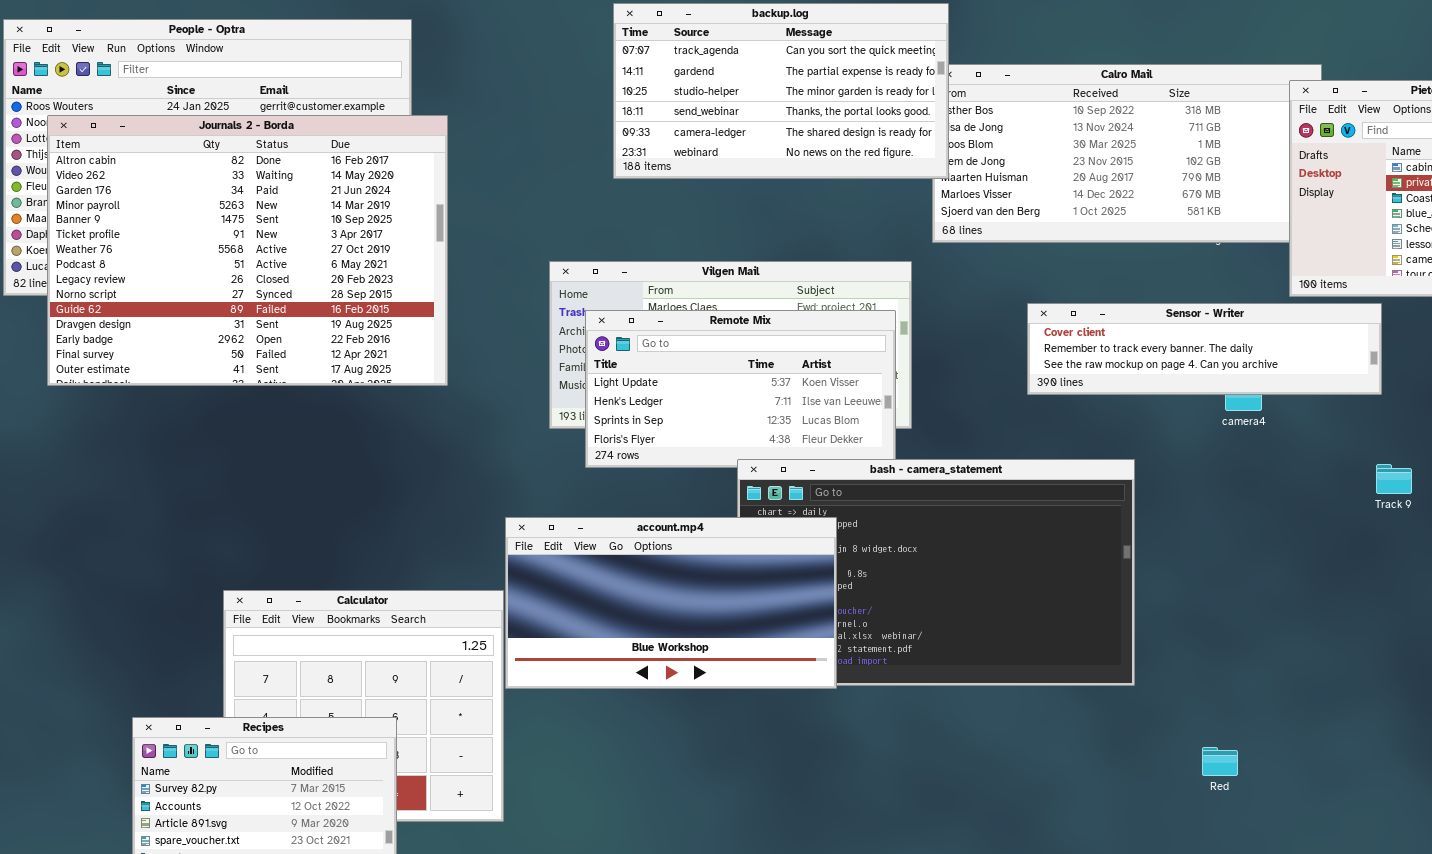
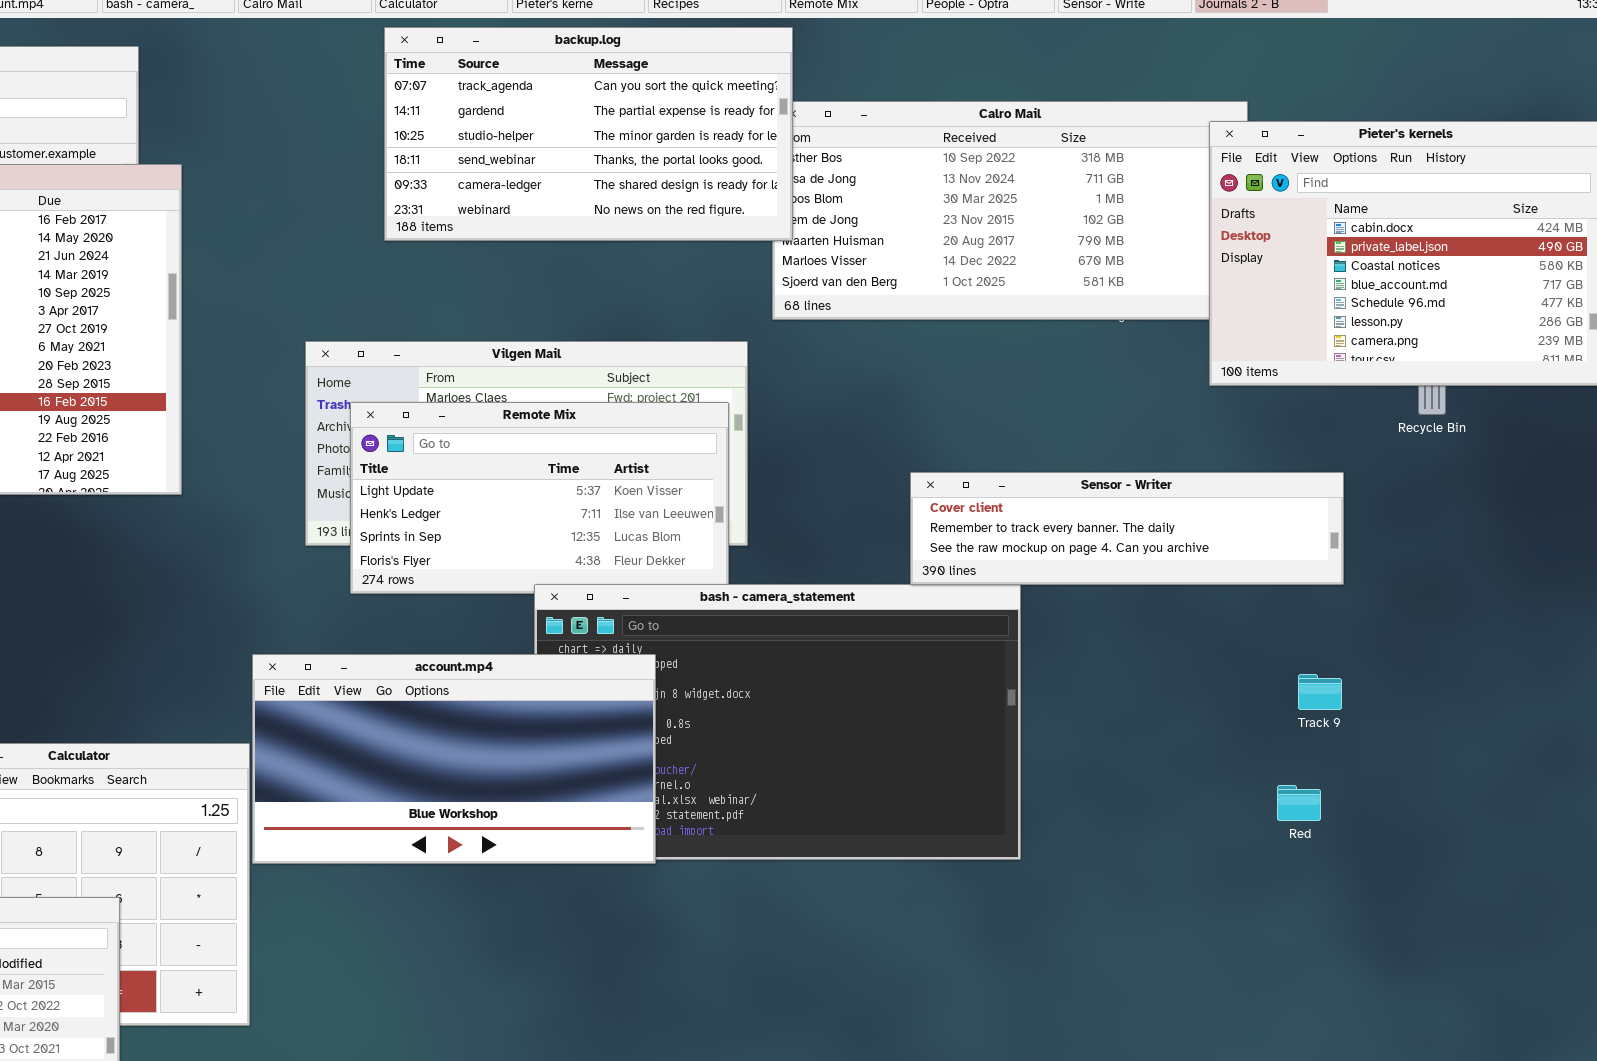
Sensor - Writer: [1027,303,1382,395] -> [910,472,1344,585], moved
Track 9: [1376,464,1412,494] -> [1298,674,1342,710], moved
Red: [1202,747,1238,776] -> [1277,785,1321,821], moved

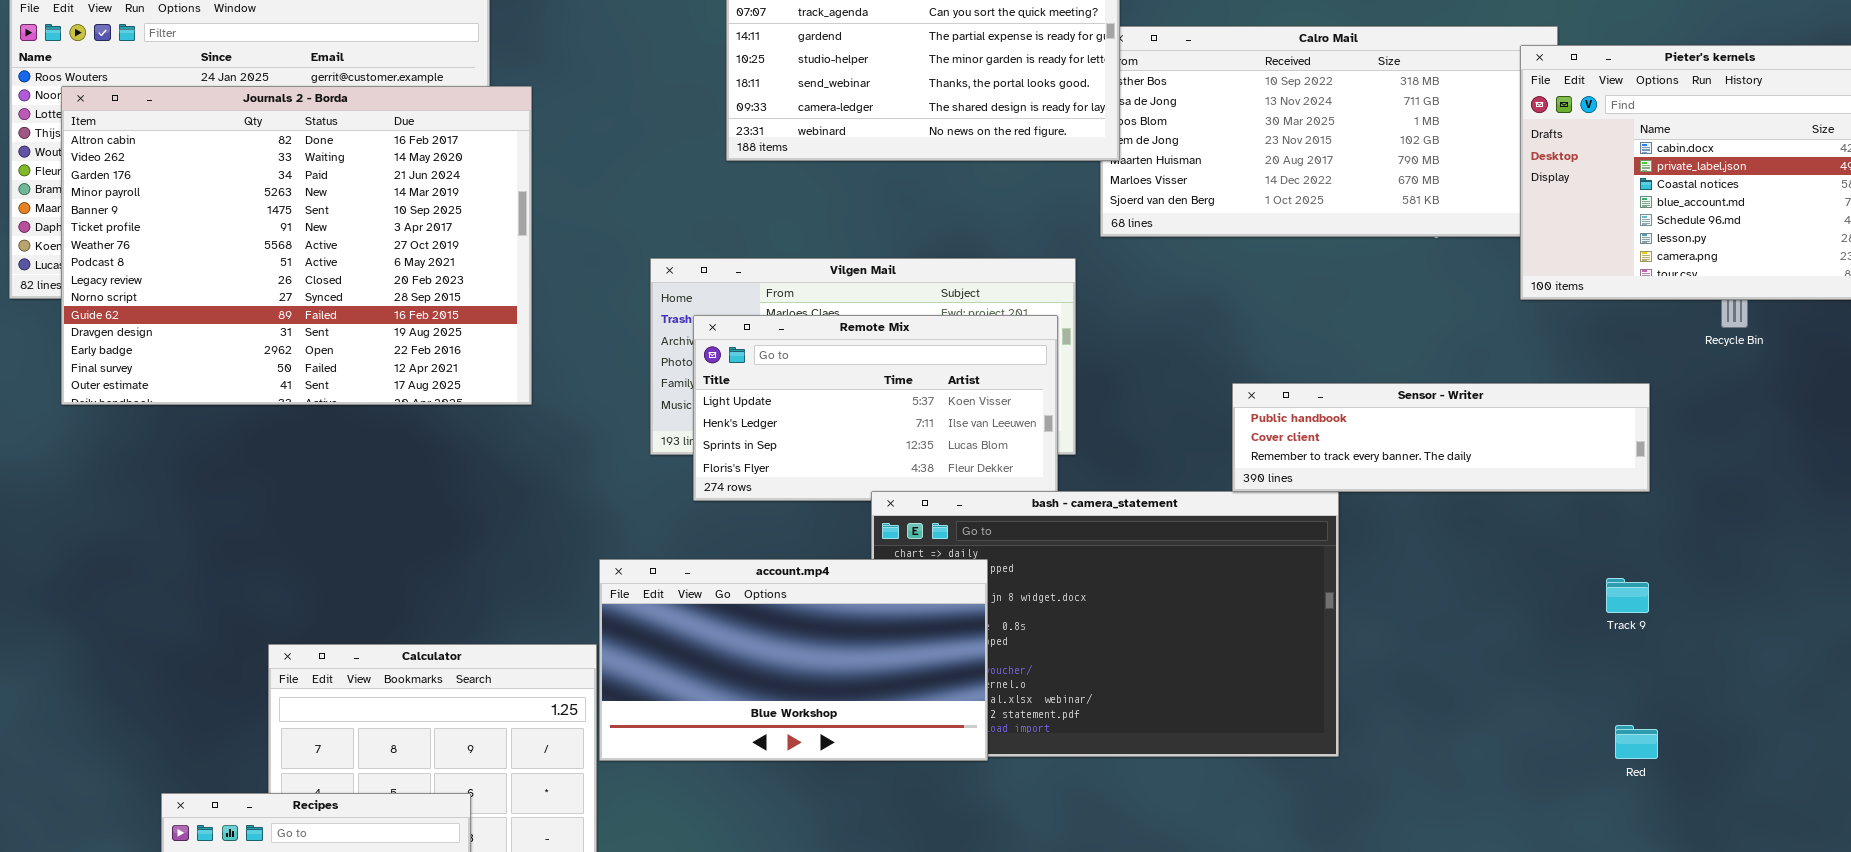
Sensor - Writer: [910,472,1344,585] -> [1232,383,1650,492], scrolled up 1 row
Red: [1277,785,1321,821] -> [1615,725,1658,759], moved

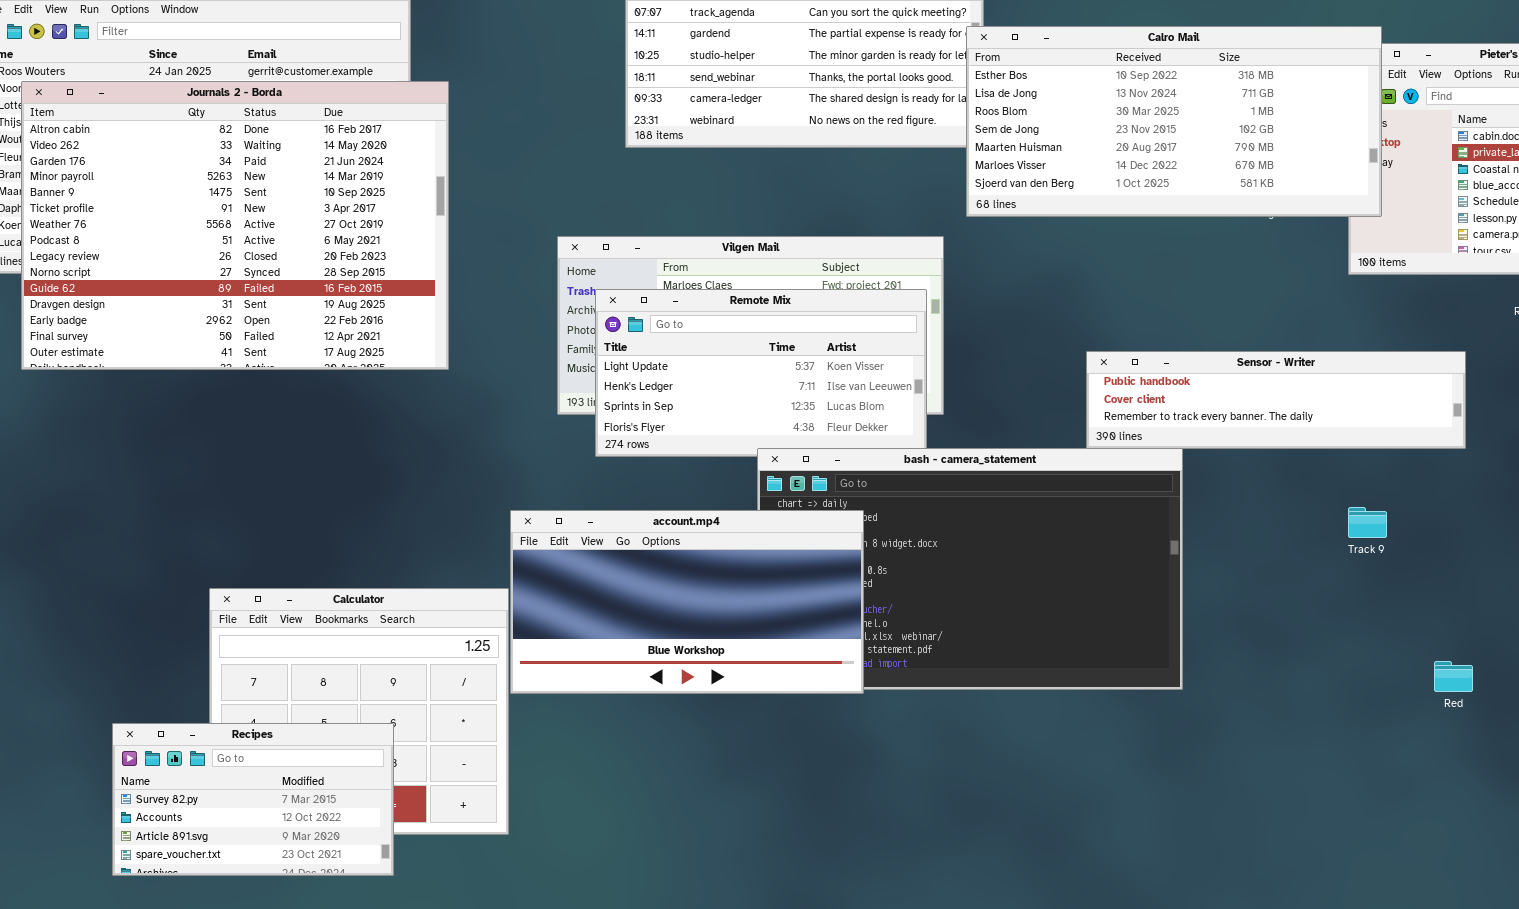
Calro Mail: [1100,26,1558,237] -> [966,26,1382,217], raised
Track 9: [1606,578,1649,613] -> [1348,507,1387,538], moved

